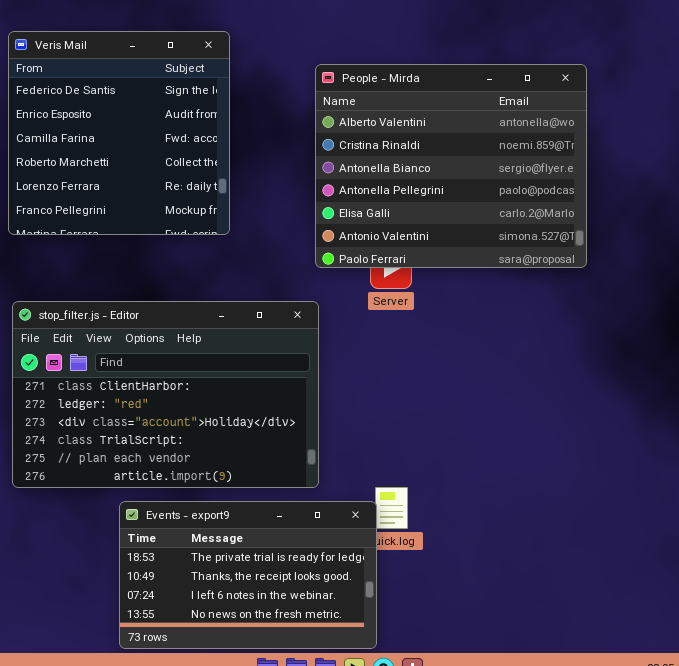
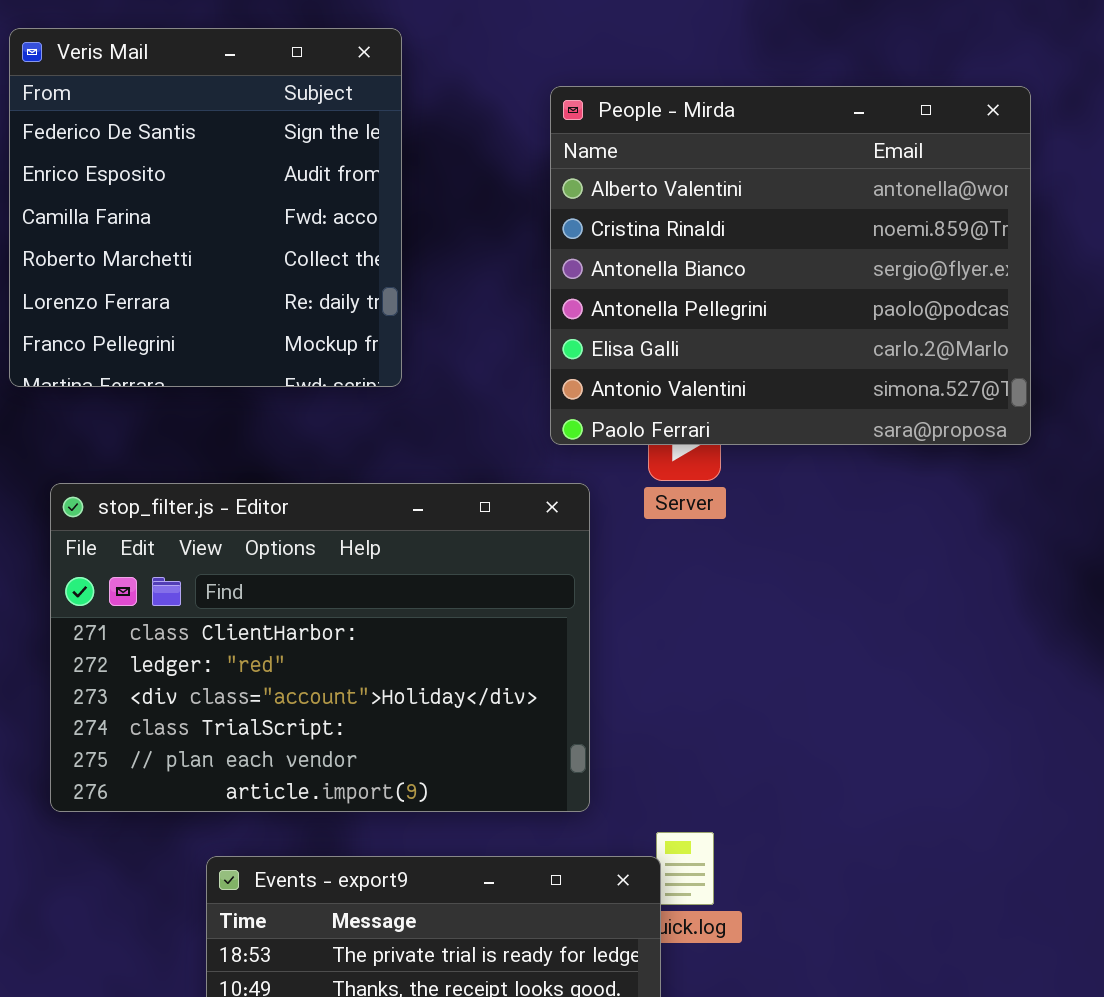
stop_filter.js - Editor: [12,301,319,488] -> [50,483,590,812], moved

